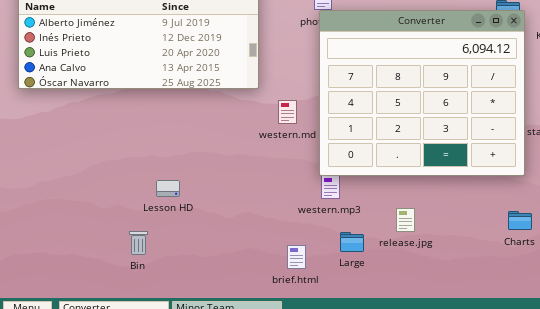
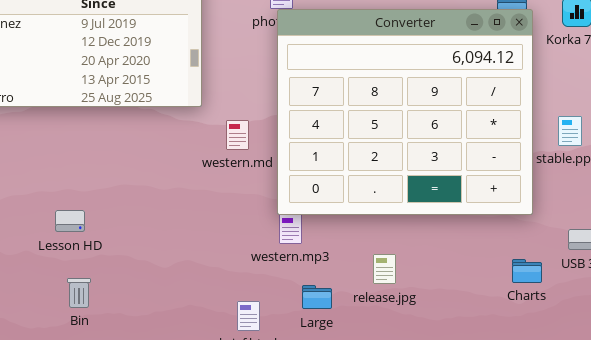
Lesson HD: [156,180,180,197] -> [55,210,85,232], moved
Bin: [129,231,148,255] -> [67,278,91,308], moved

